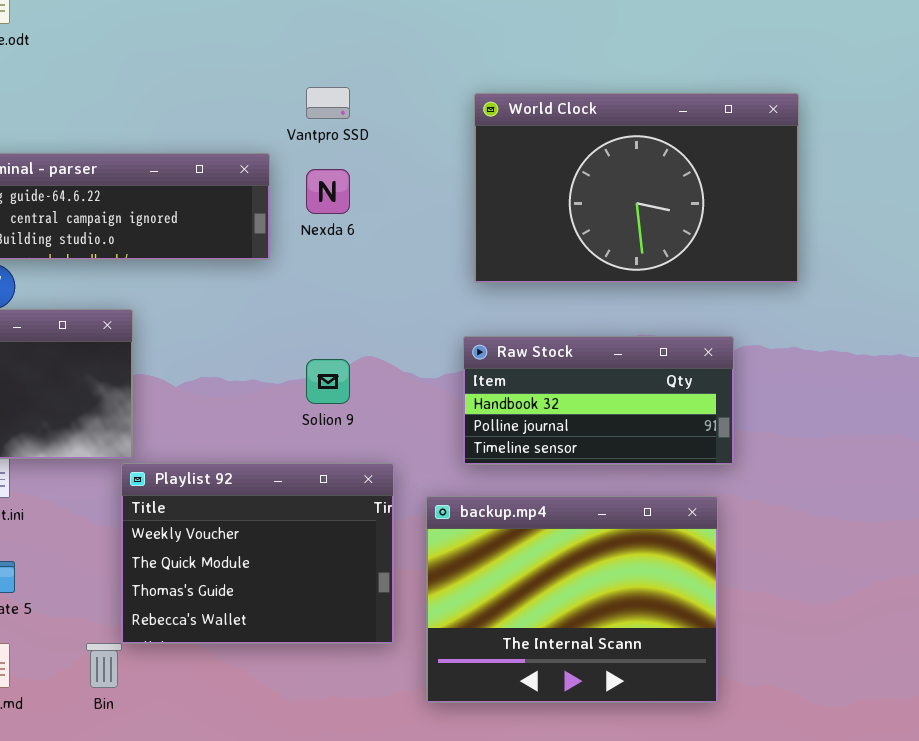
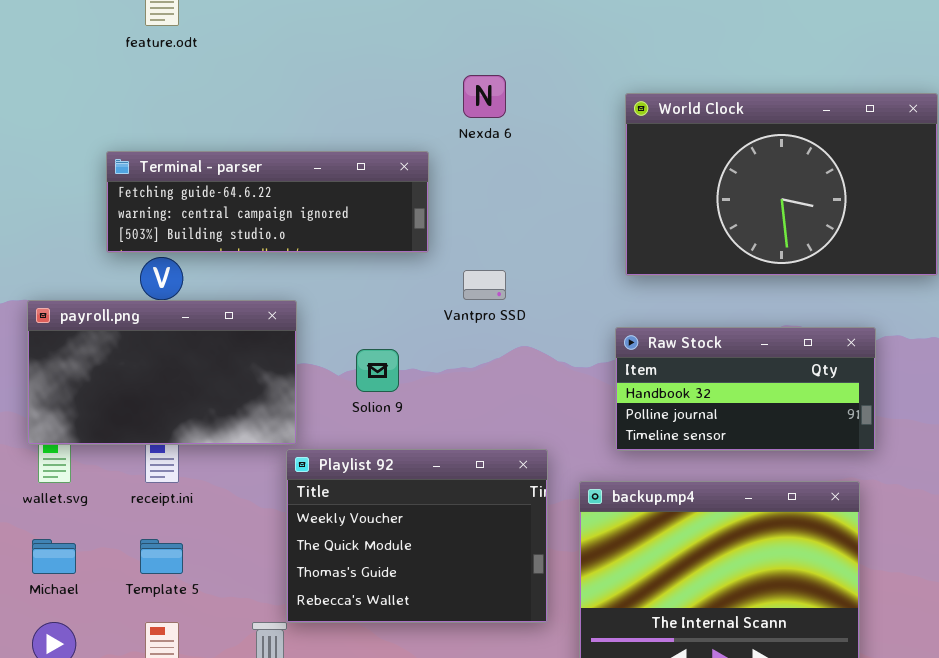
Vantpro SSD: [306,87,350,119] -> [463,270,506,300], moved
Nexda 6: [306,169,350,214] -> [463,75,506,118], moved
Solion 9: [306,359,350,404] -> [356,349,399,392], moved

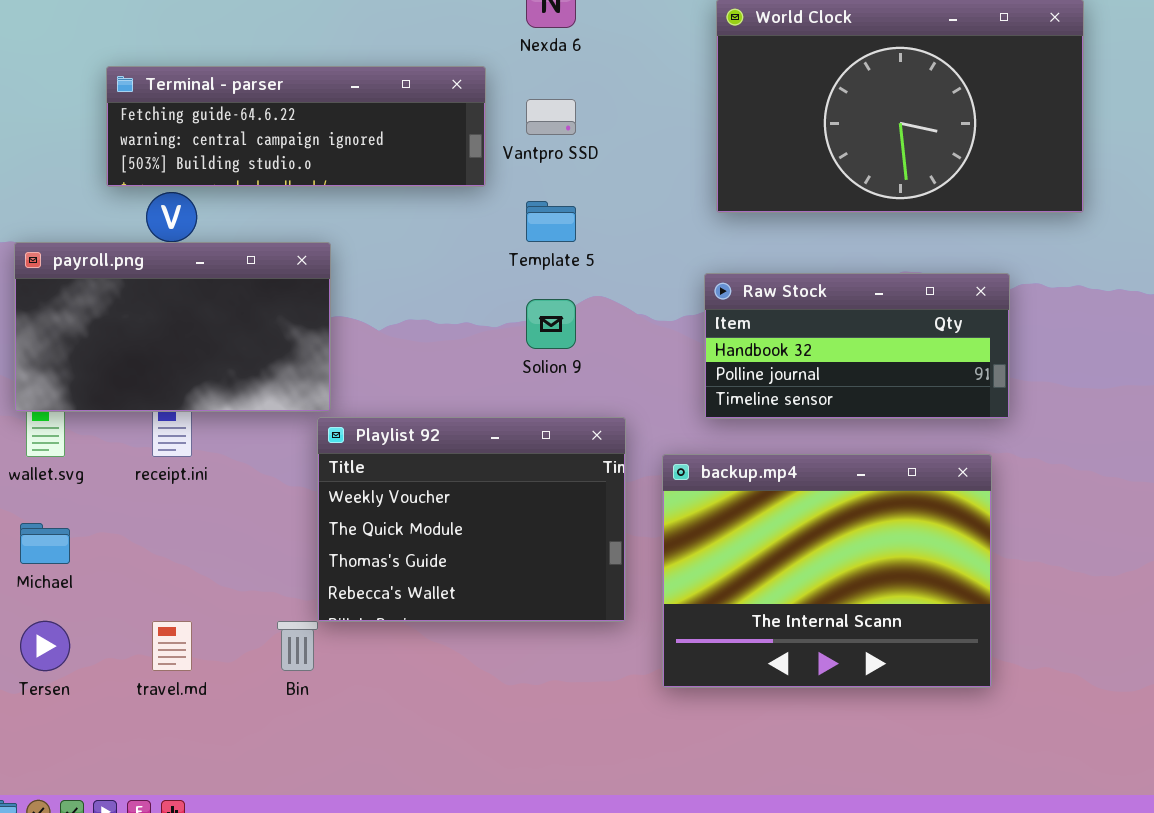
Vantpro SSD: [463,270,506,300] -> [526,99,576,135], moved
Solion 9: [356,349,399,392] -> [526,299,576,349], moved
Template 5: [140,539,183,574] -> [526,201,576,242], moved

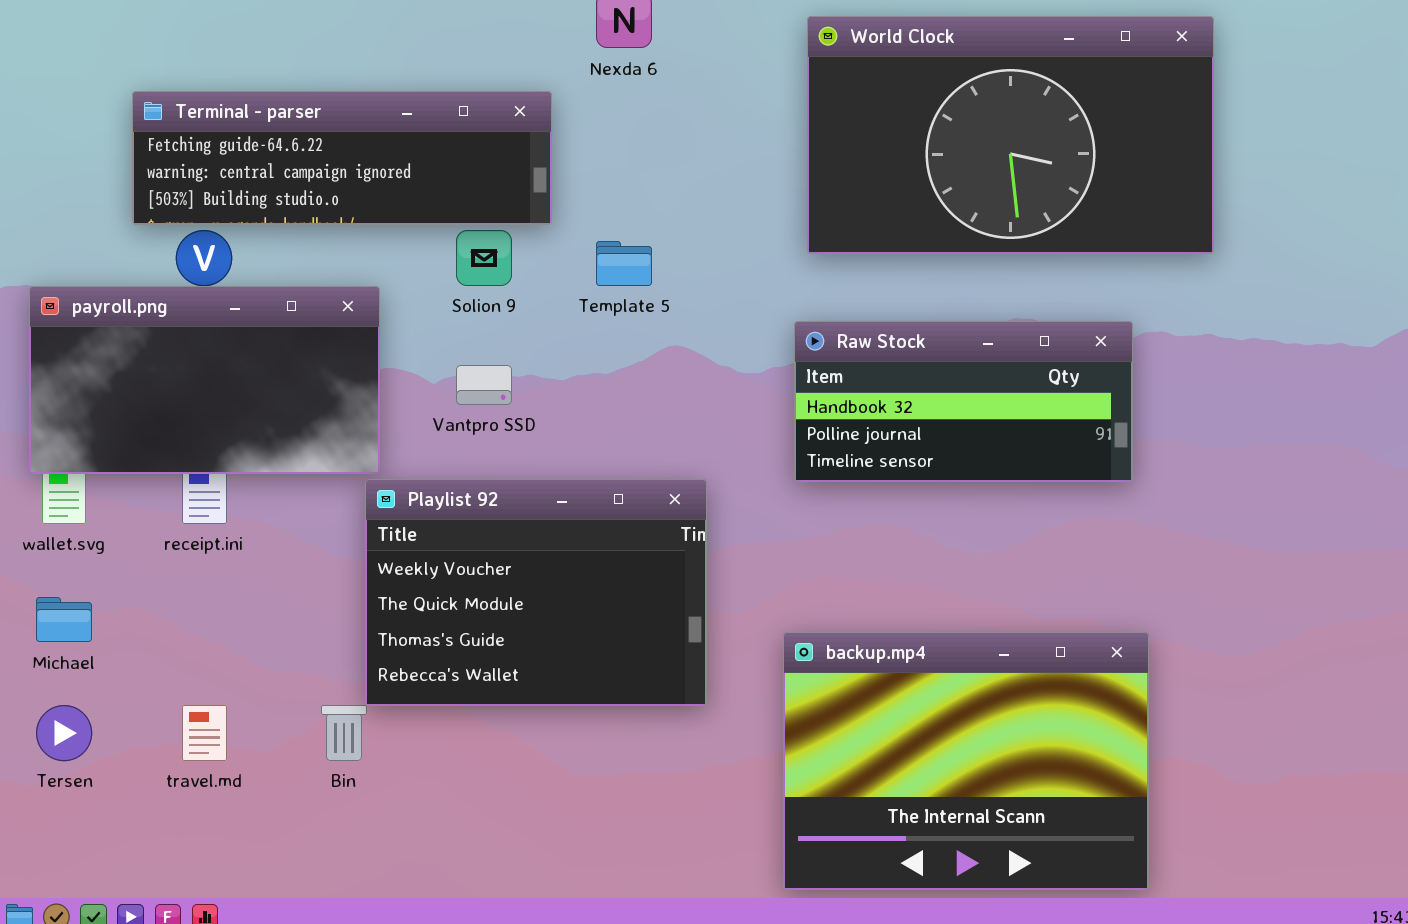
Vantpro SSD: [526,99,576,135] -> [456,365,512,405], moved
Solion 9: [526,299,576,349] -> [456,230,512,286], moved
backup.mp4: [662,454,992,688] -> [783,632,1149,890], moved

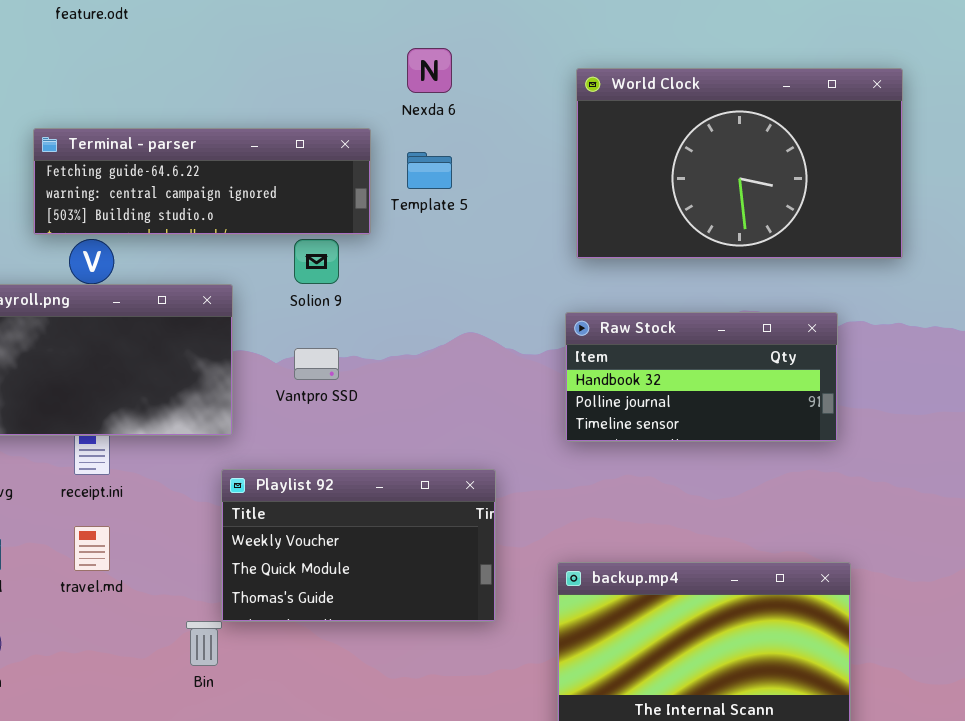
Template 5: [596,241,652,286] -> [407,152,452,189], moved
Playlist 92: [365,479,707,706] -> [221,469,496,622], resized
travel.md: [182,705,227,761] -> [74,526,110,571], moved

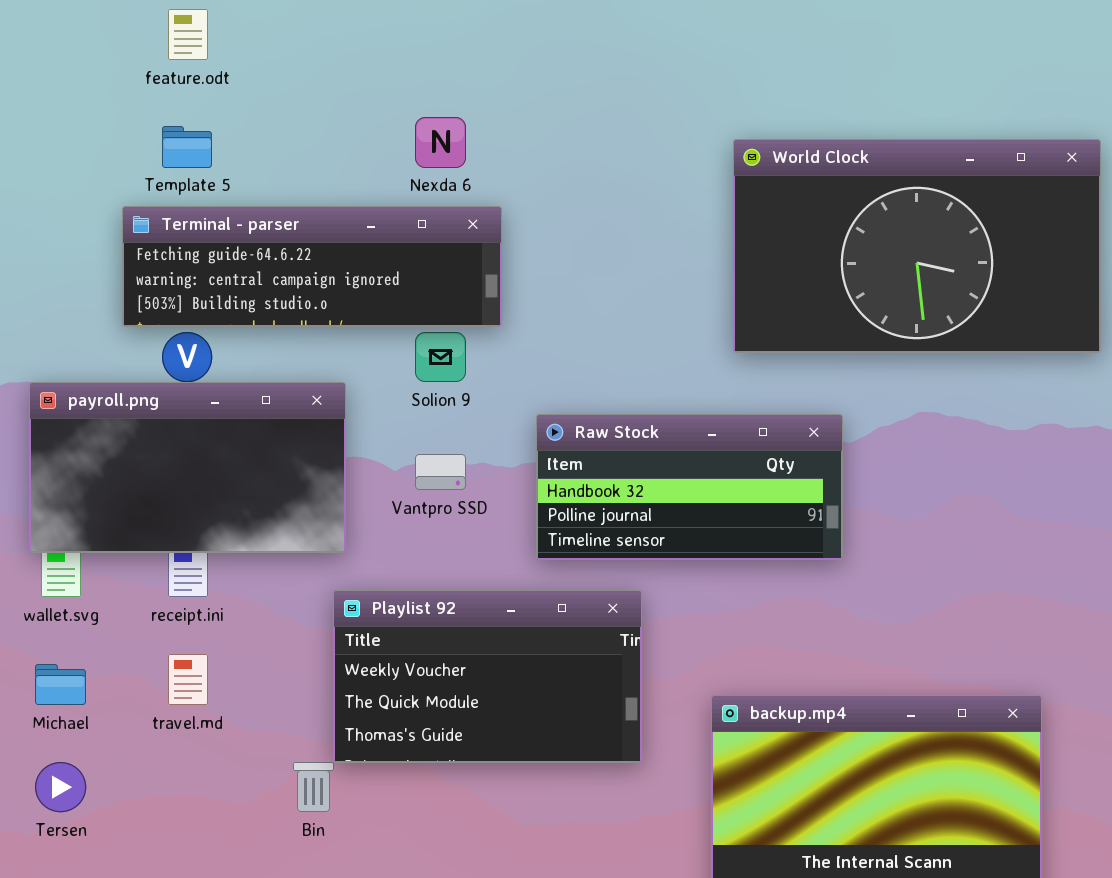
Nexda 6: [407,48,452,93] -> [415,117,466,168], moved
Template 5: [407,152,452,189] -> [162,126,212,168], moved
Raw Stock: [565,312,838,442] -> [536,414,843,560], moved

